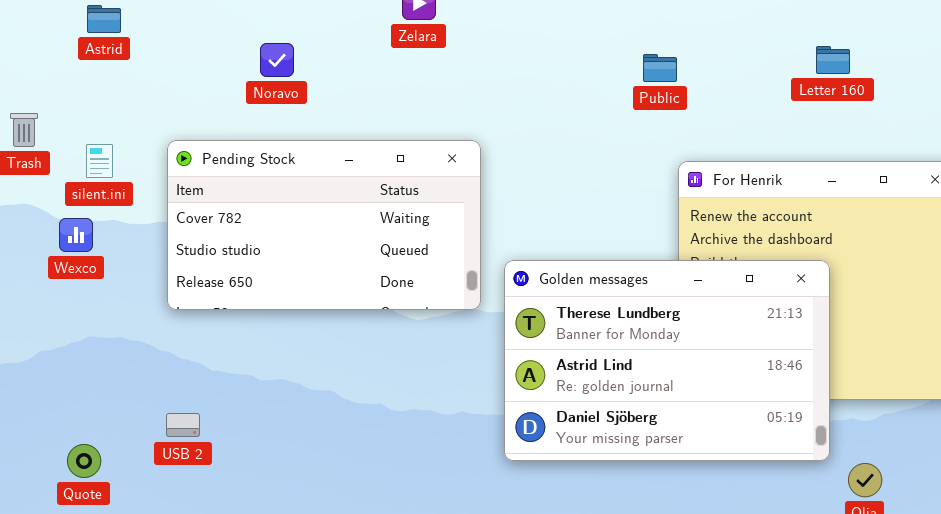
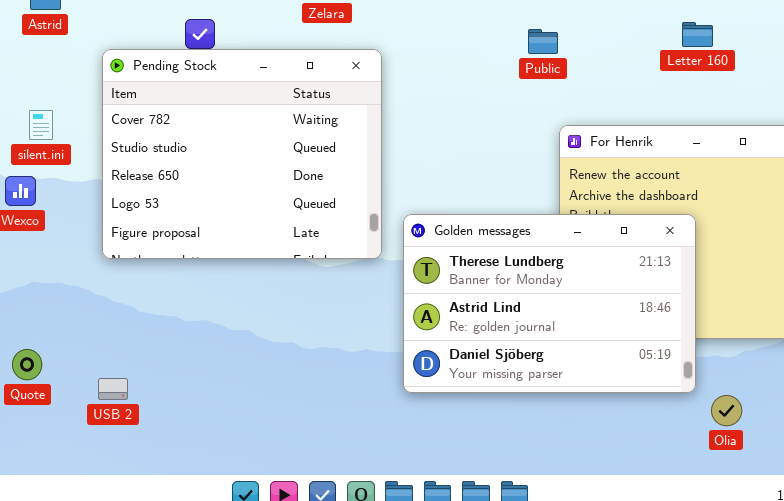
Pending Stock: [167,140,481,310] -> [102,49,382,259], resized
USB 2: [166,413,200,437] -> [98,378,128,400], moved
Quote: [67,444,101,478] -> [12,349,42,380], moved

